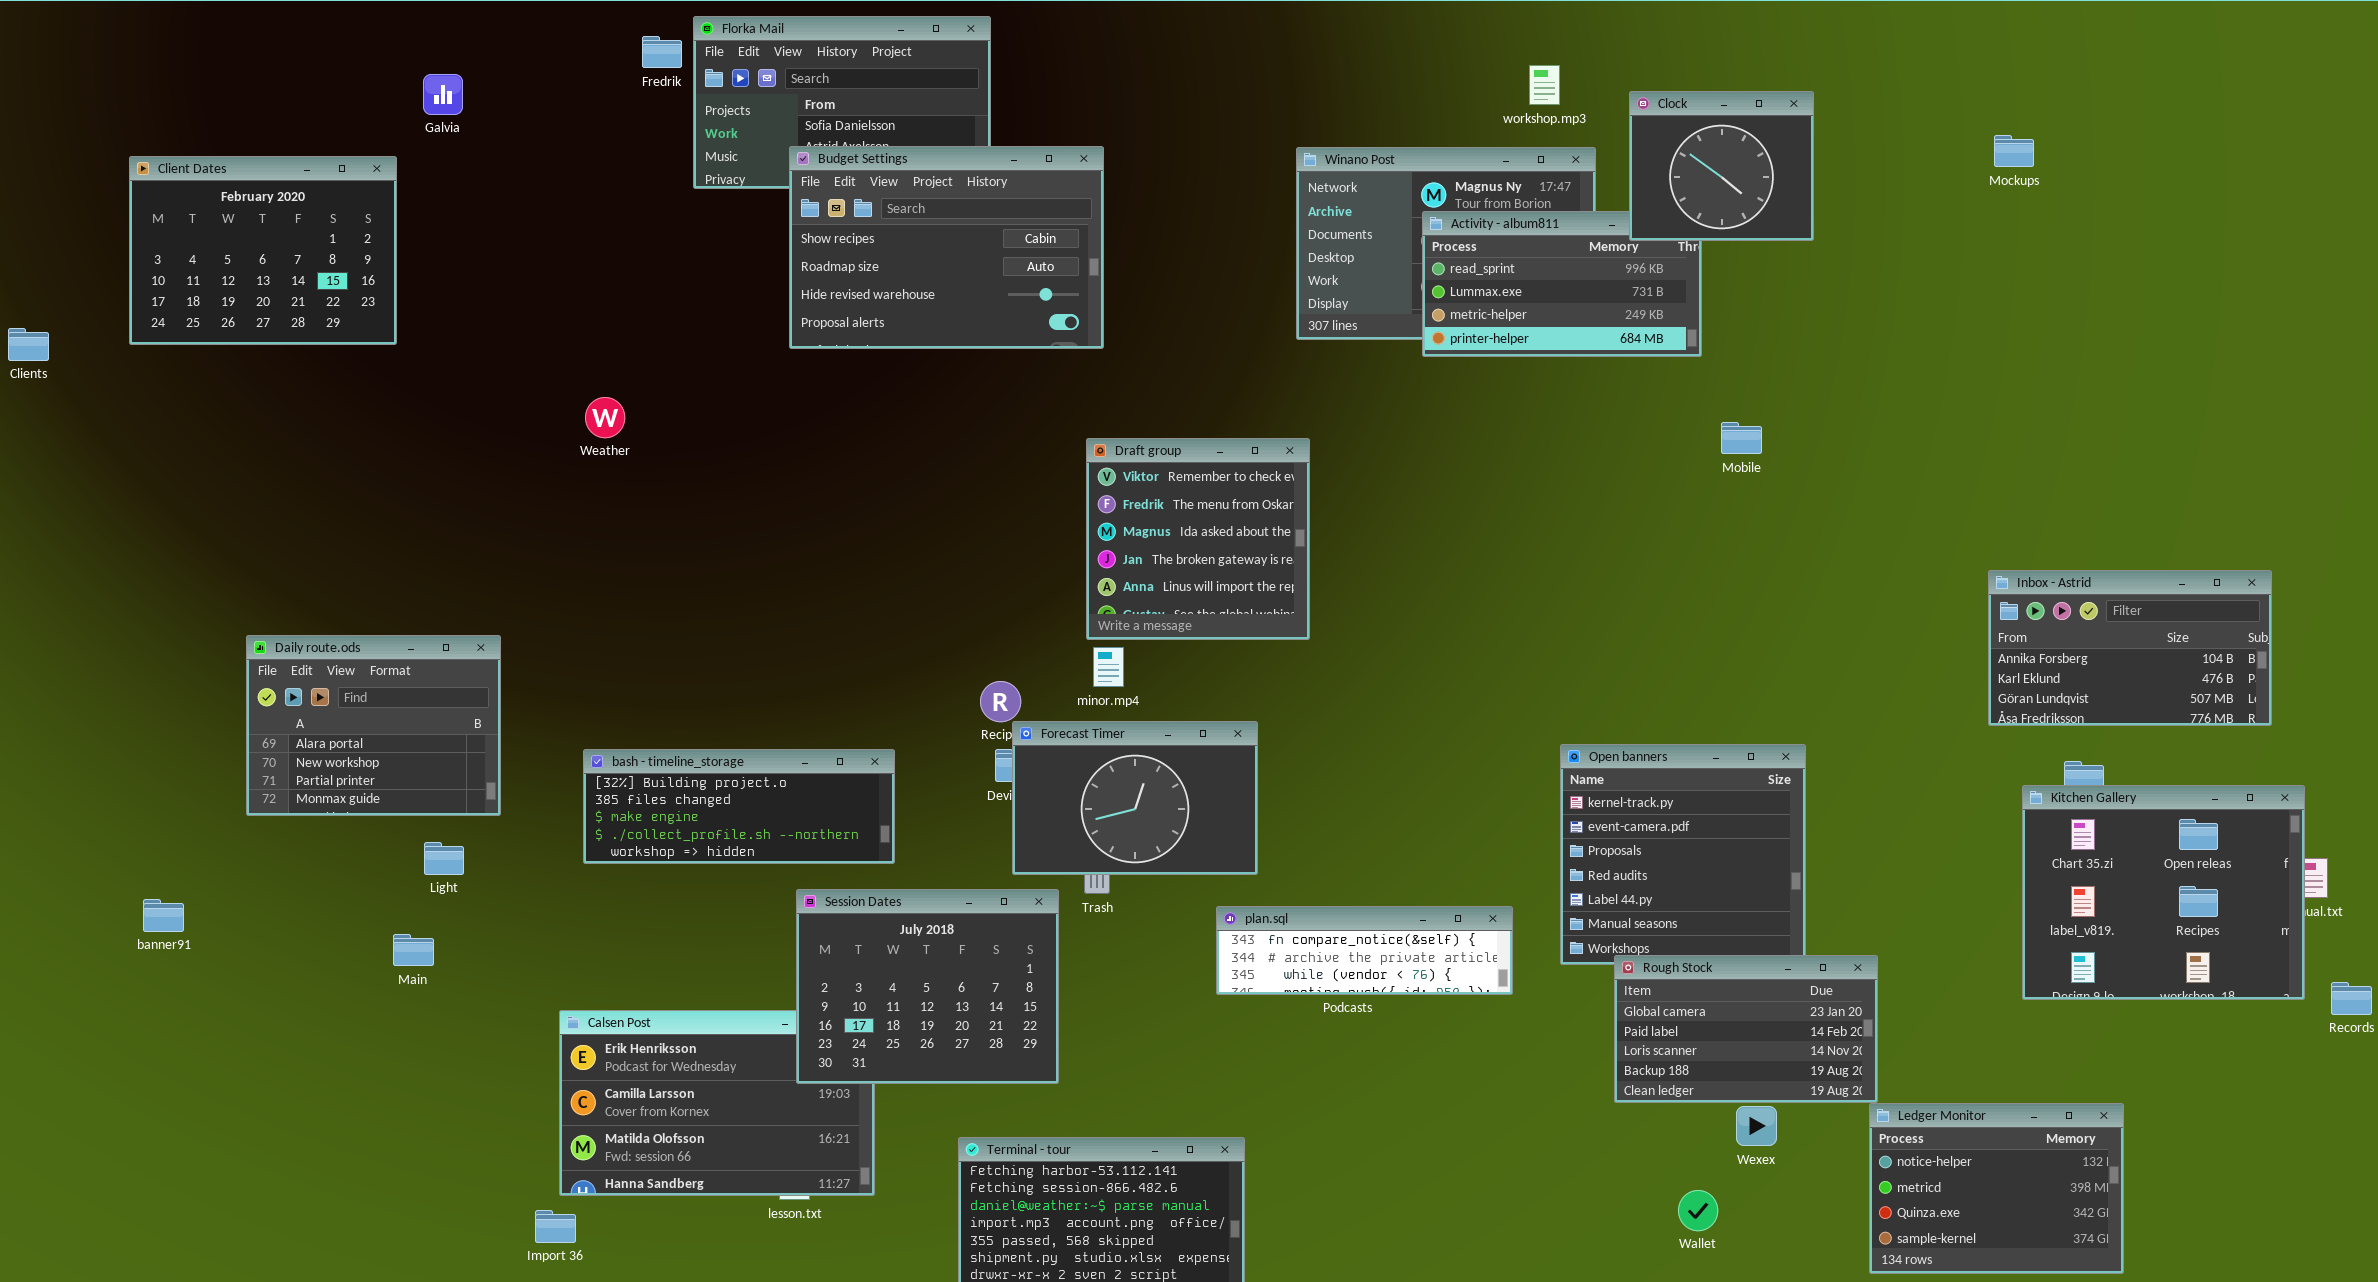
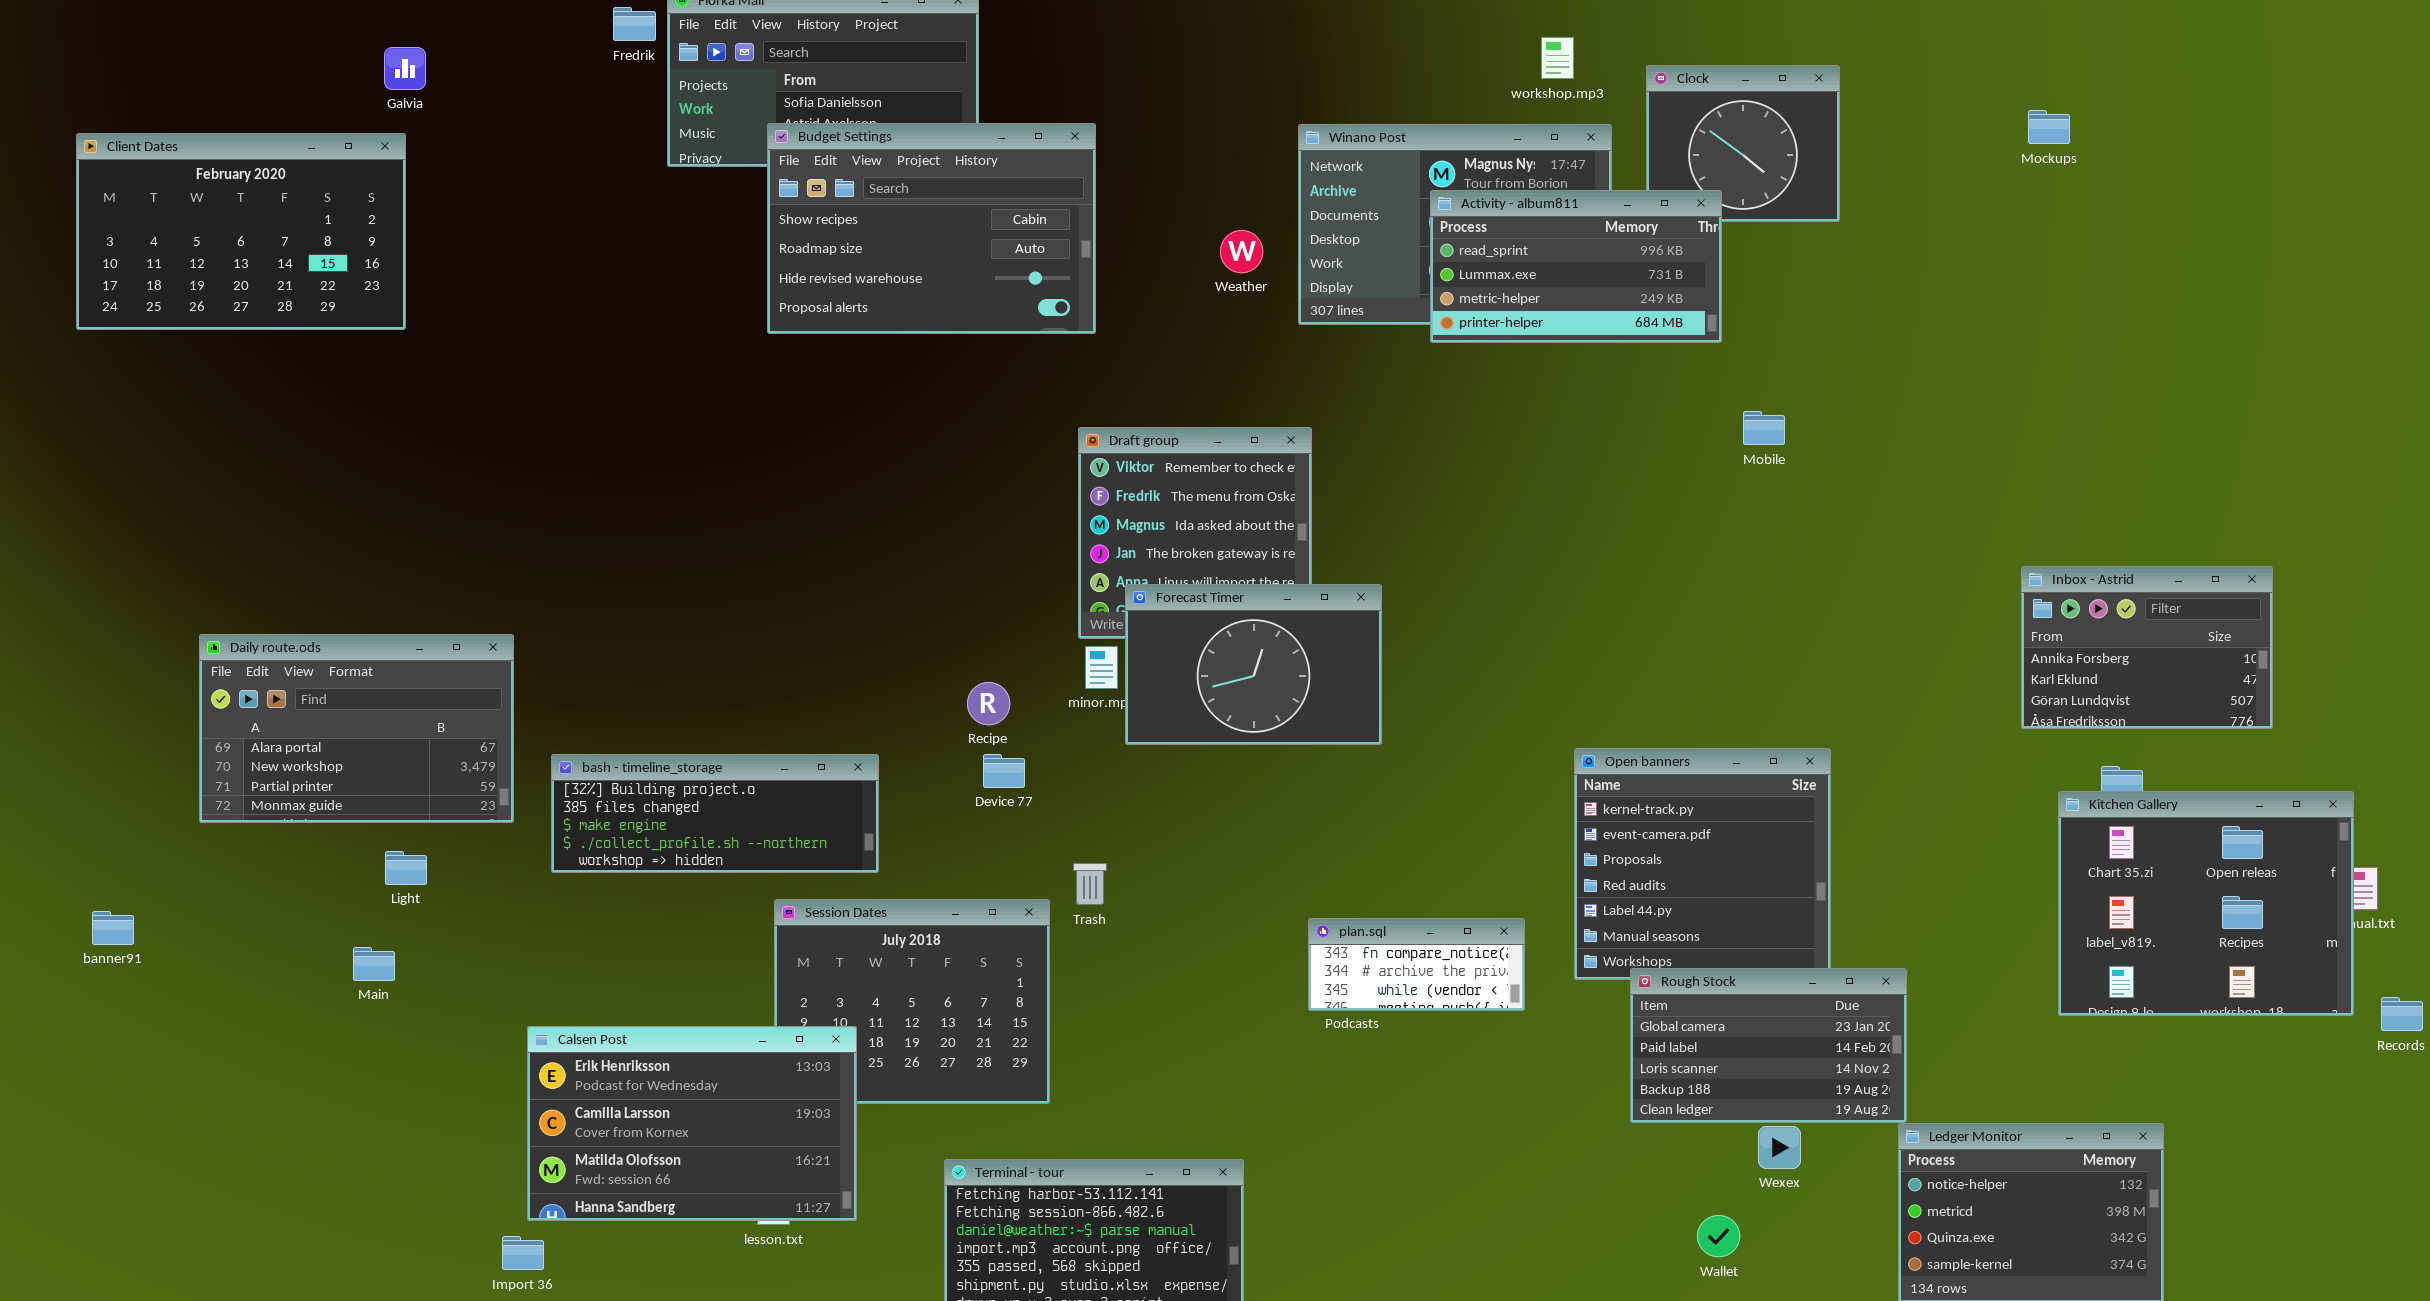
Client Dates: [129,156,397,345] -> [76,133,406,330], resized
Activity - album811: [1422,211,1702,357] -> [1430,190,1722,343], raised
Weather: [585,397,625,438] -> [1220,230,1263,273], moved
Inbox - Astrid: [1988,570,2272,726] -> [2021,566,2273,729], resized
Daily route.ods: [246,635,501,816] -> [199,634,514,823], resized
Forecast Timer: [1012,721,1258,875] -> [1125,584,1382,745], moved
plan.sql: [1216,906,1513,995] -> [1308,918,1525,1011], resized
Calsen Post: [559,1010,875,1196] -> [527,1026,857,1221], raised

